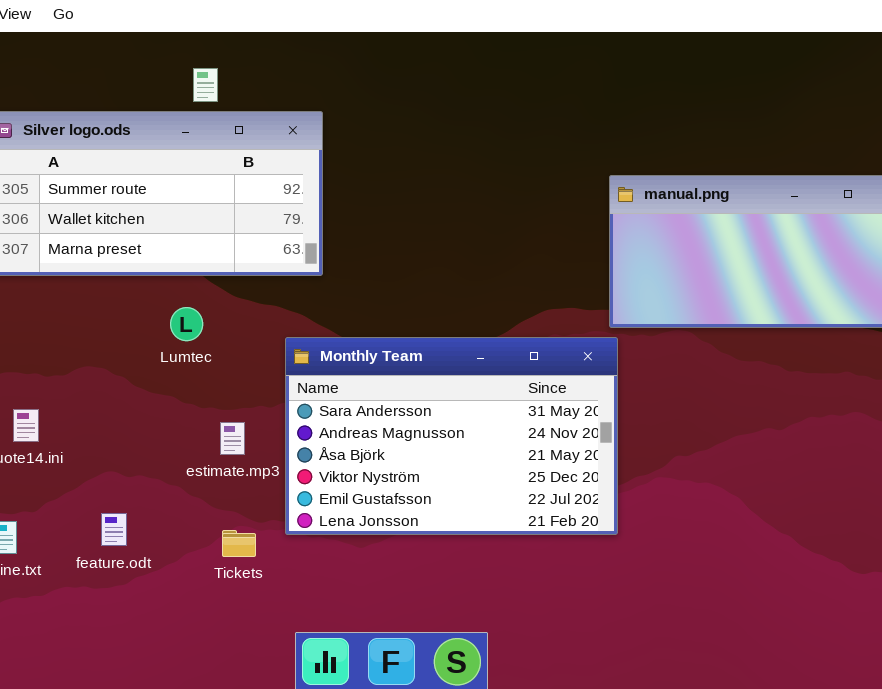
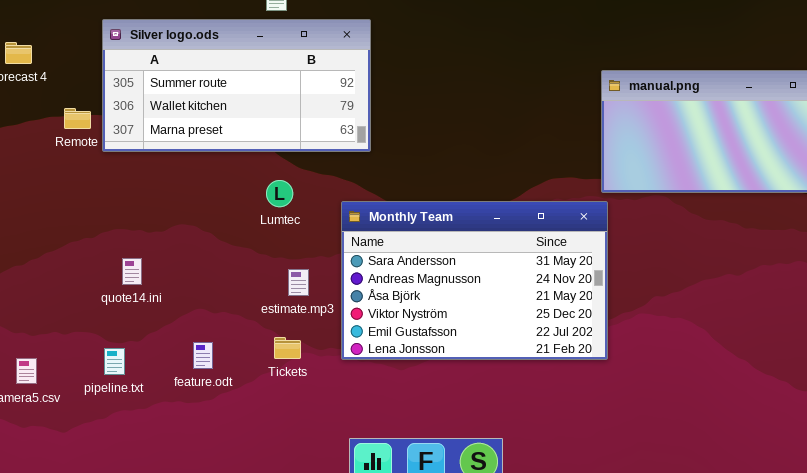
Lumtec: [170,307,203,341] -> [266,180,293,207], moved
Tickets: [222,530,256,557] -> [274,337,301,359], moved

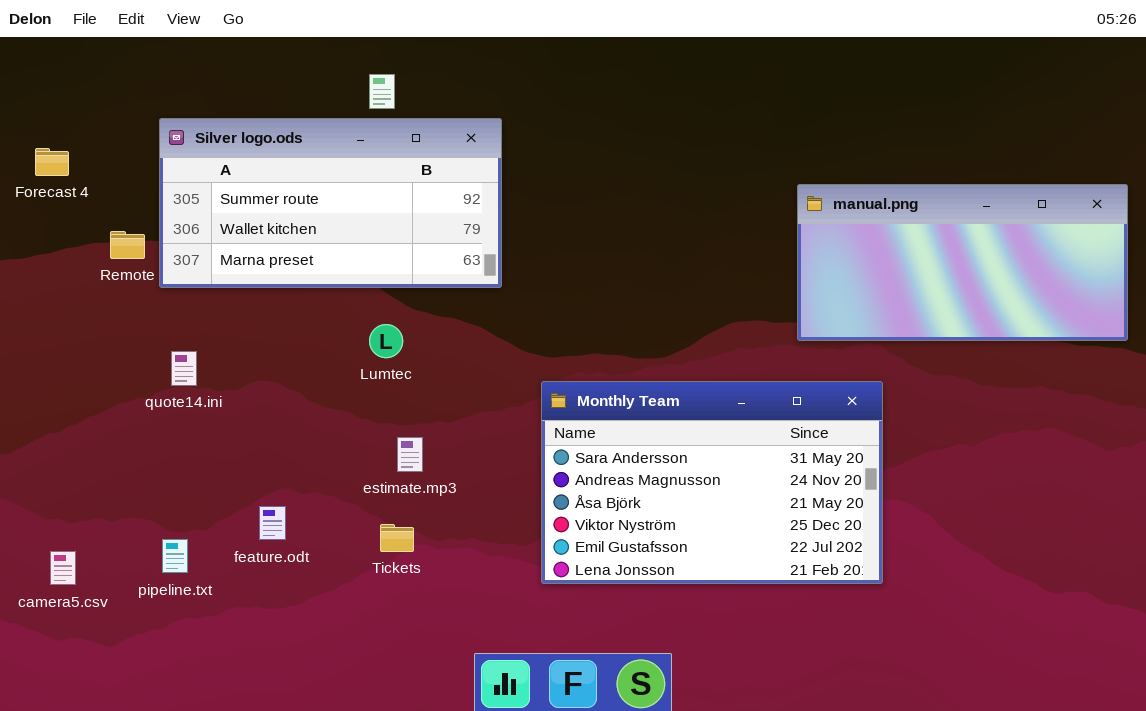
Monthly Team: [341,201,608,360] -> [541,381,883,584], moved
quote14.ini: [122,258,142,285] -> [171,351,197,386], moved
feature.odt: [193,342,213,369] -> [259,506,286,540], moved

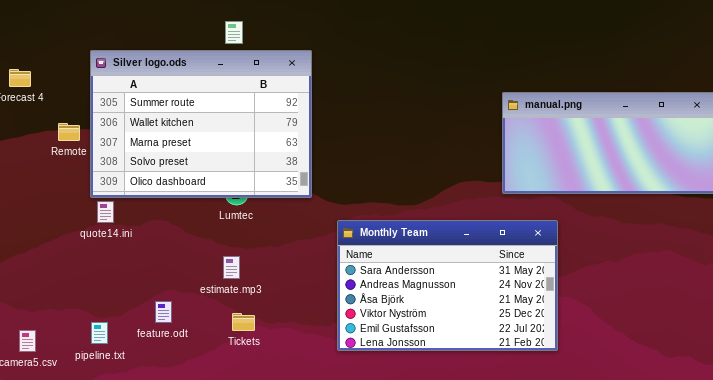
Silver logo.ods: [159,118,502,288] -> [90,50,312,198], resized
estimate.mp3: [397,437,423,472] -> [223,256,240,279], moved

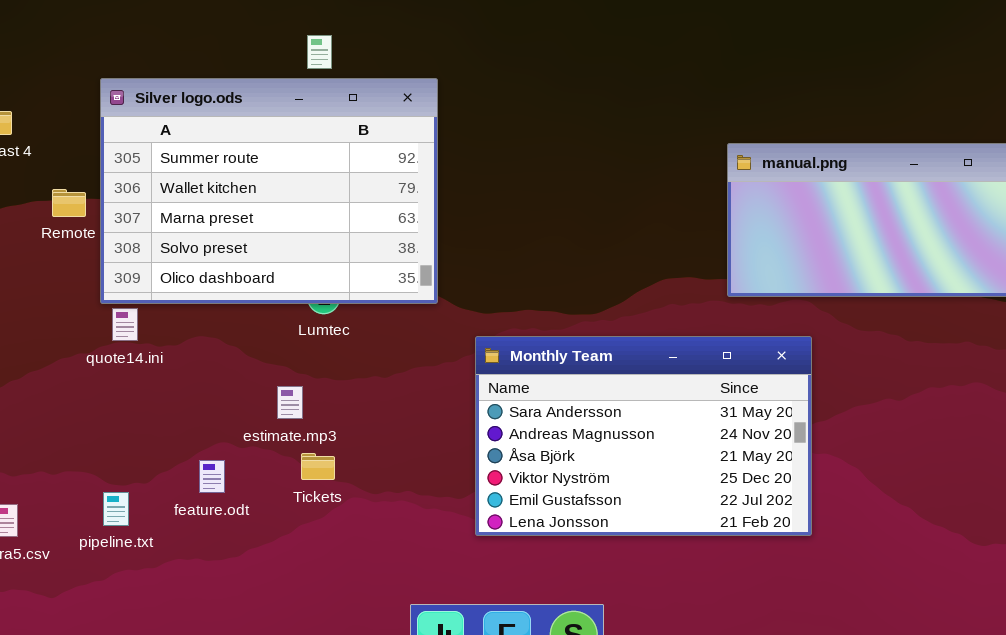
estimate.mp3: [223,256,240,279] -> [277,386,303,419], moved
Tickets: [232,313,255,331] -> [301,453,335,480], moved

